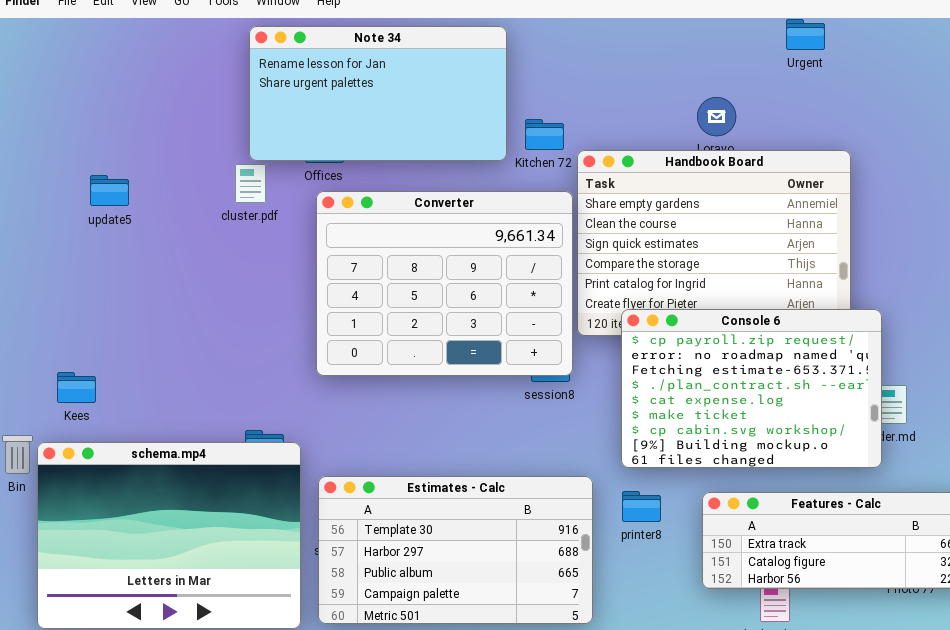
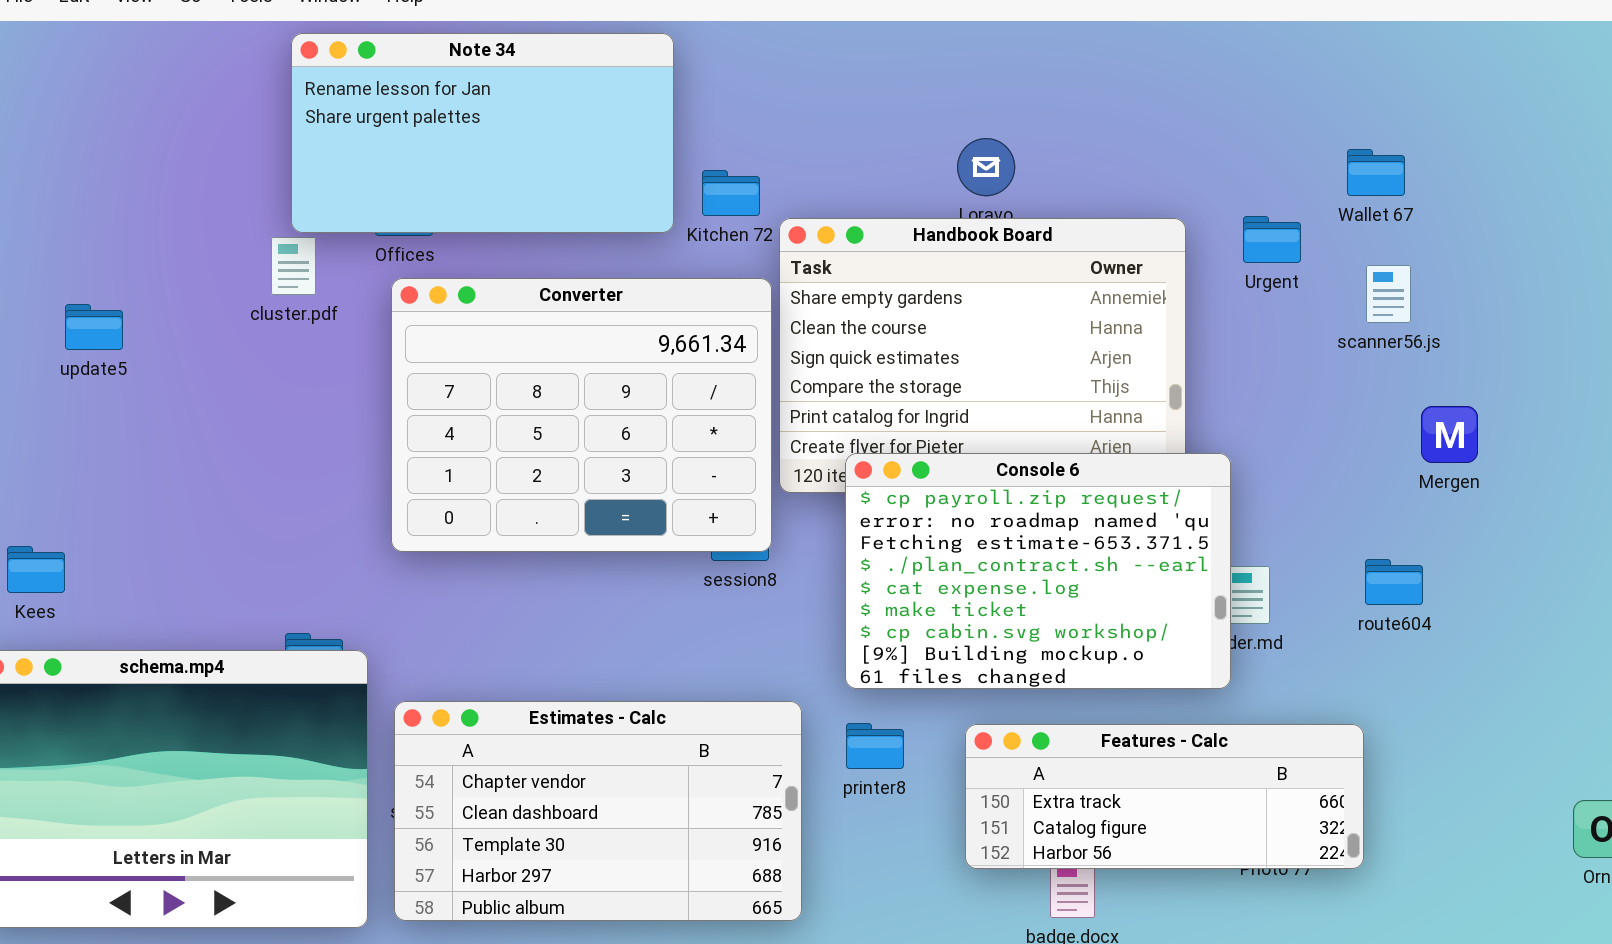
Urgent: [786,19,825,50] -> [1243,216,1301,263], moved
update5: [90,175,129,206] -> [65,304,123,350], moved
Estimates - Calc: [318,476,593,624] -> [394,701,802,921], scrolled up 2 rows

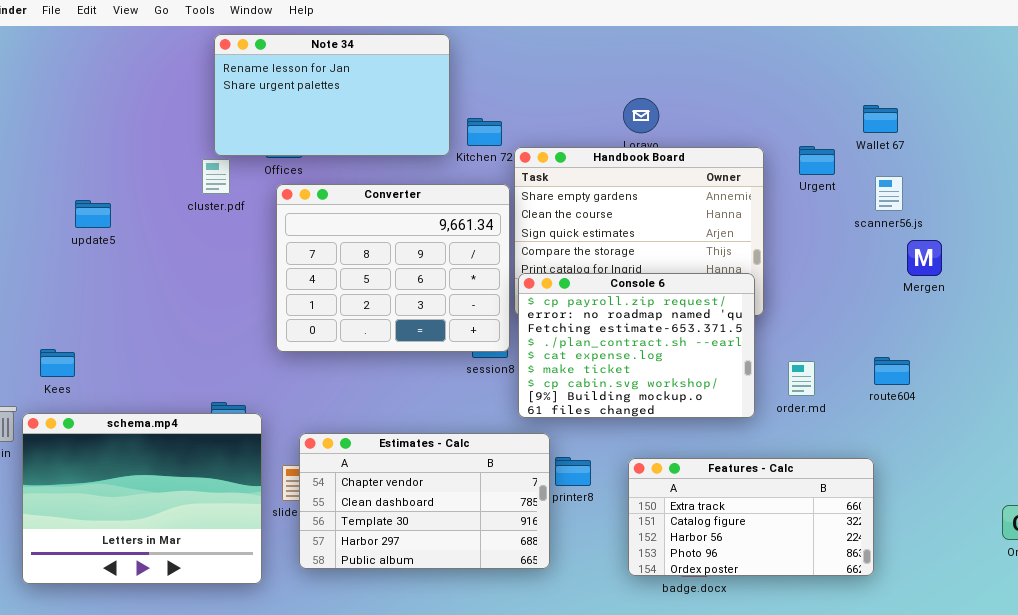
Mergen: [1421,406,1478,463] -> [907,240,942,276], moved
Console 6: [845,453,1231,689] -> [518,273,755,418], moved
Estimates - Calc: [394,701,802,921] -> [299,433,550,569], moved
Features - Calc: [965,724,1364,869] -> [628,458,874,576], resized

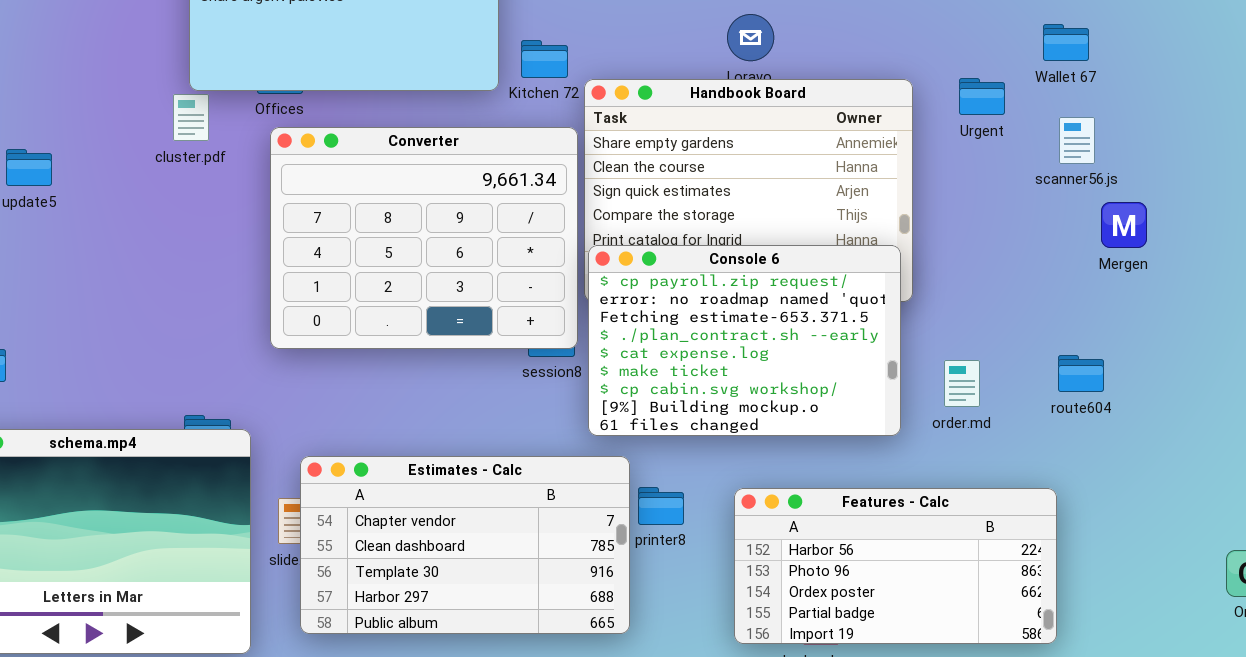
Features - Calc: [628,458,874,576] -> [734,488,1057,644], scrolled down 2 rows

